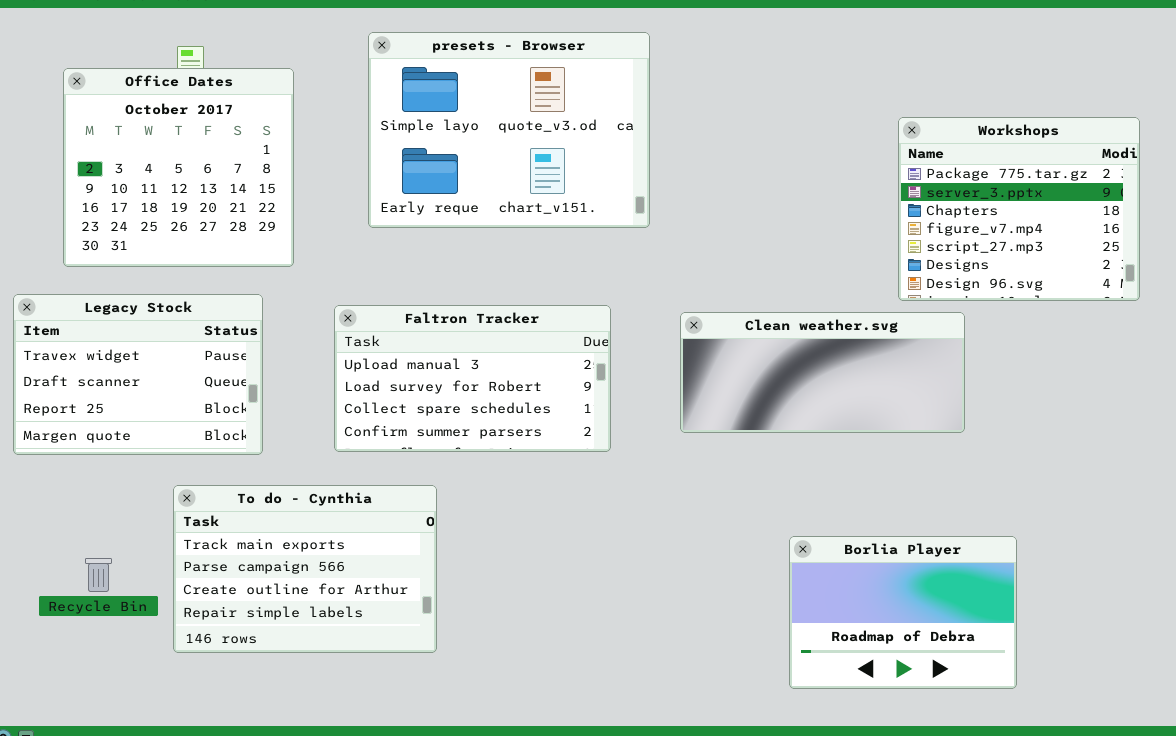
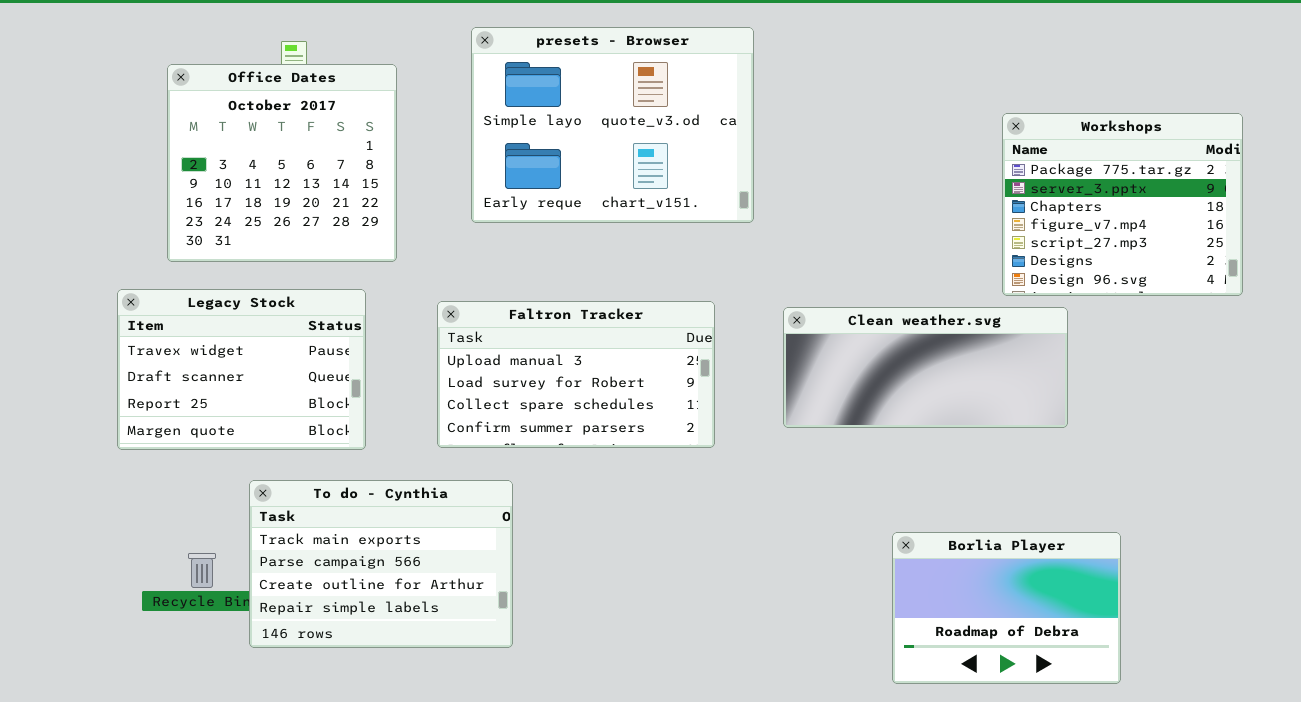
To do - Cynthia: [173,485,437,653] -> [249,480,513,648], moved

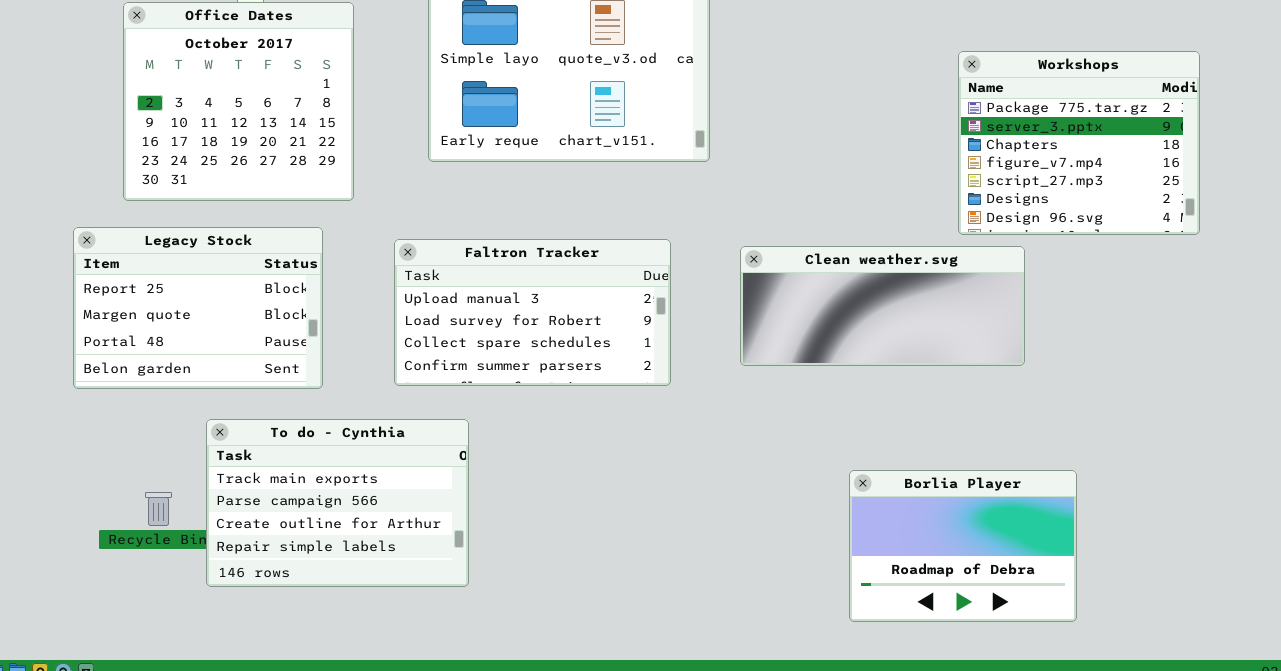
Legacy Stock: [117,289,366,450] -> [73,227,323,389], scrolled down 2 rows

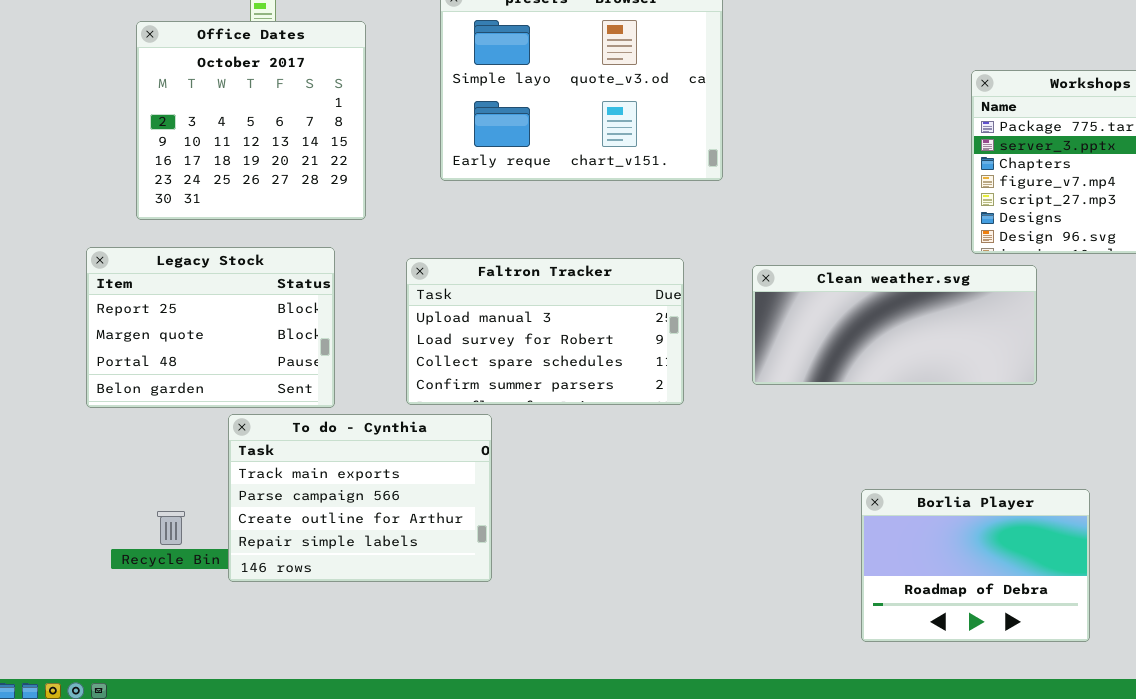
To do - Cynthia: [206,419,469,587] -> [228,414,492,582], moved

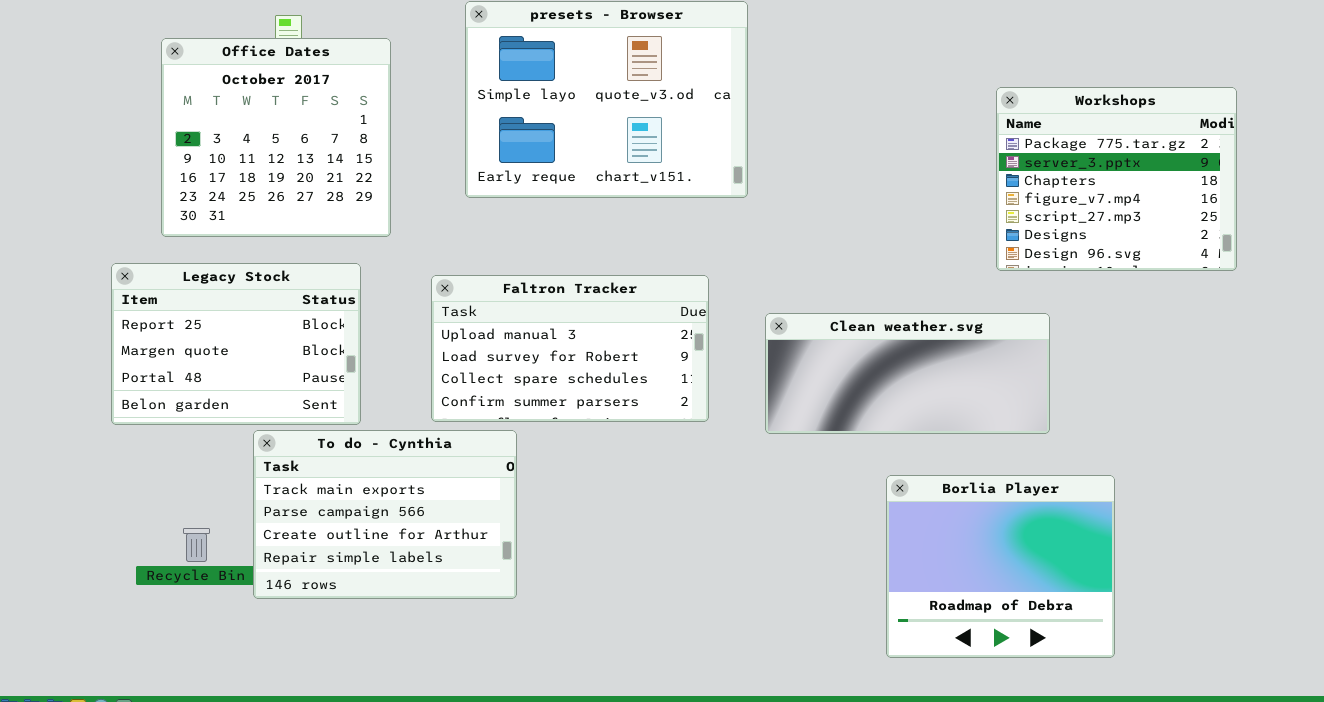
Clean weather.svg: [752,265,1037,385] -> [765,313,1050,434], moved
Borlia Player: [861,489,1090,642] -> [886,475,1115,658], resized

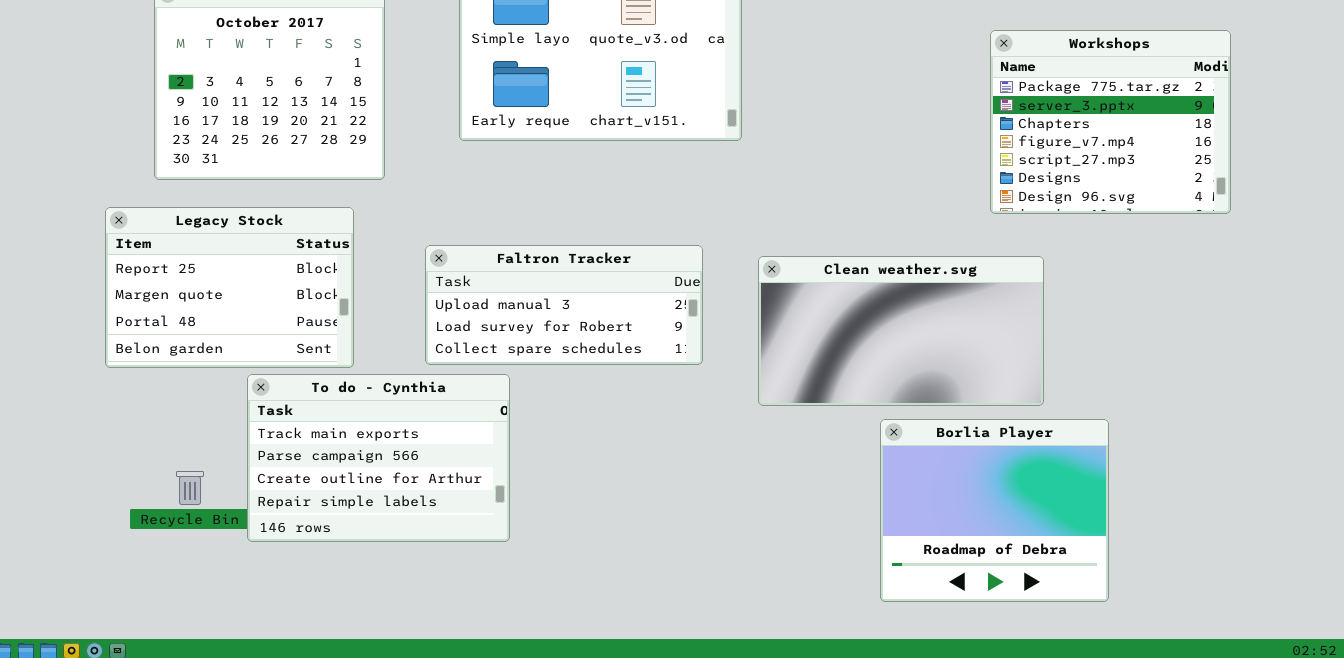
Faltron Tracker: [431,275,709,422] -> [425,245,703,365], resized
Clean weather.svg: [765,313,1050,434] -> [758,256,1044,406], resized

